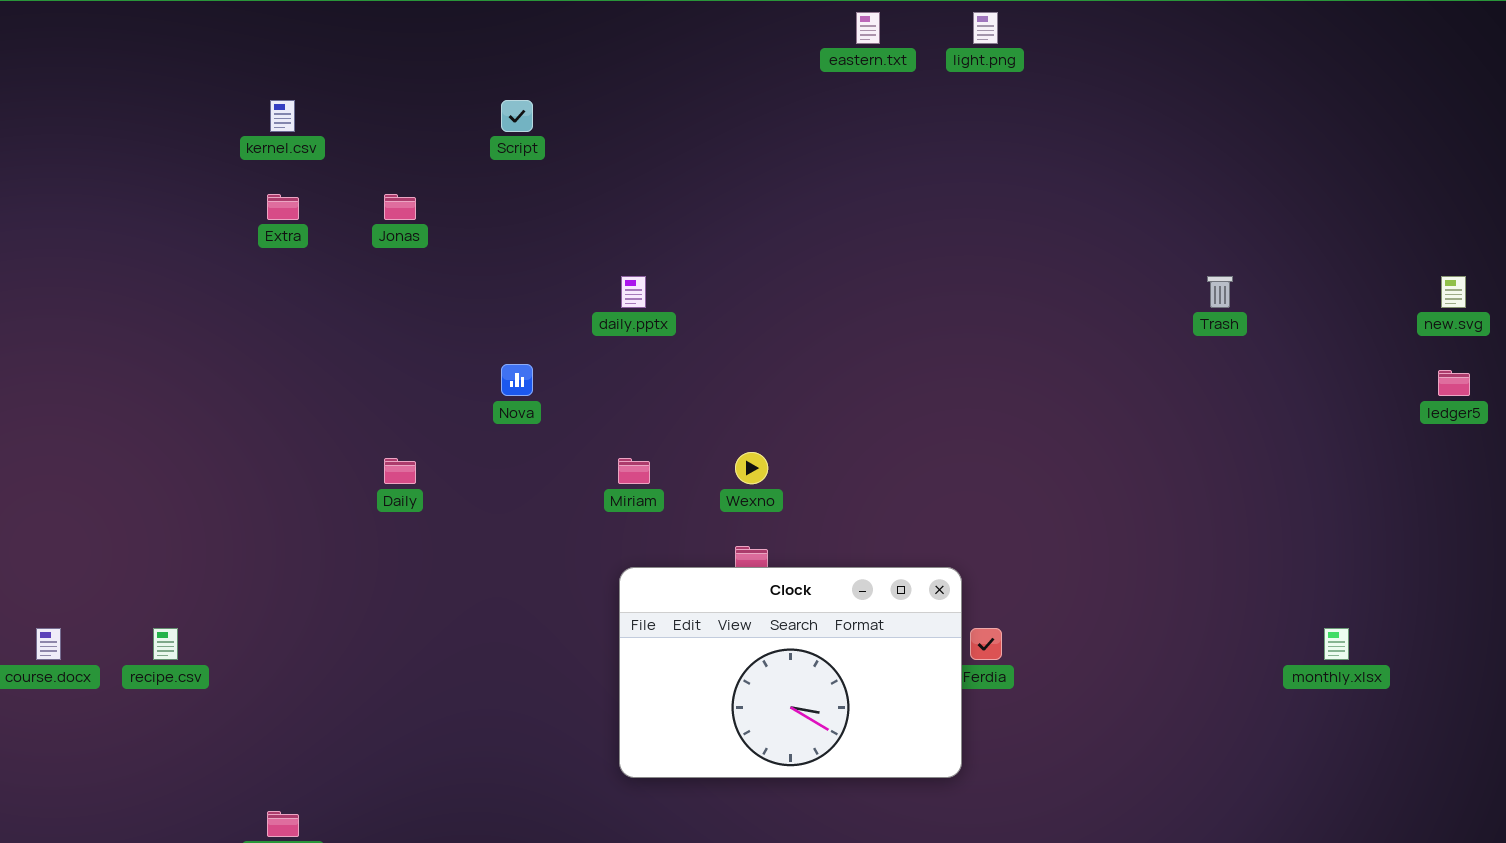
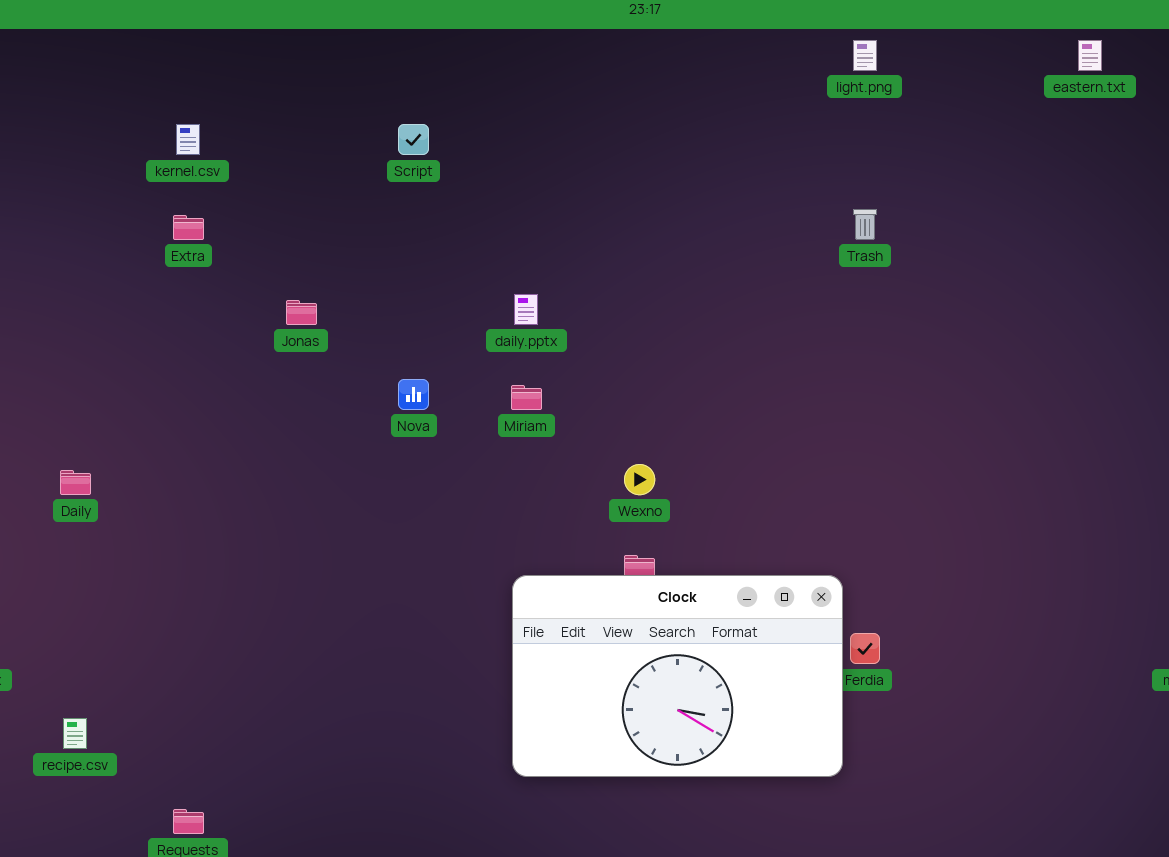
eastern.txt: [856,12,880,44] -> [1078,40,1102,71], moved
Jonas: [384,194,416,220] -> [286,300,317,325], moved
Trash: [1207,276,1233,308] -> [853,209,877,240], moved
Daily: [384,458,416,484] -> [60,470,91,495], moved
Miriam: [618,458,650,484] -> [511,385,542,410], moved
recipe.csv: [153,628,178,660] -> [63,718,87,749], moved

